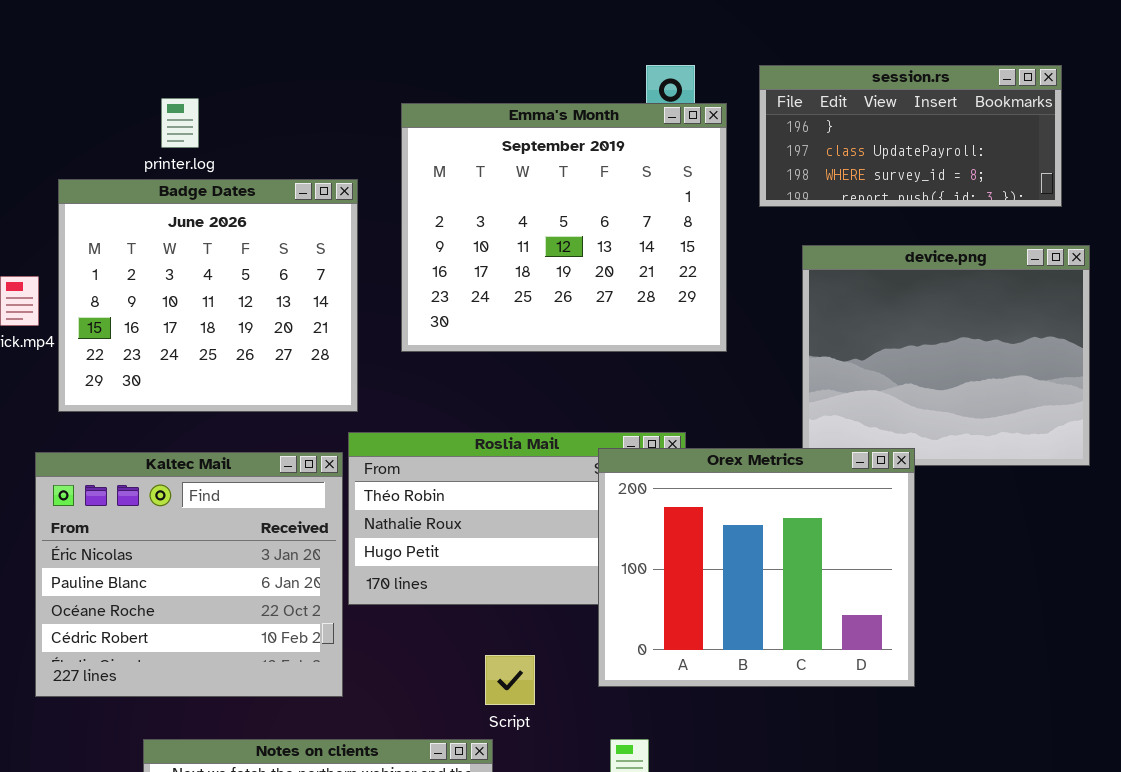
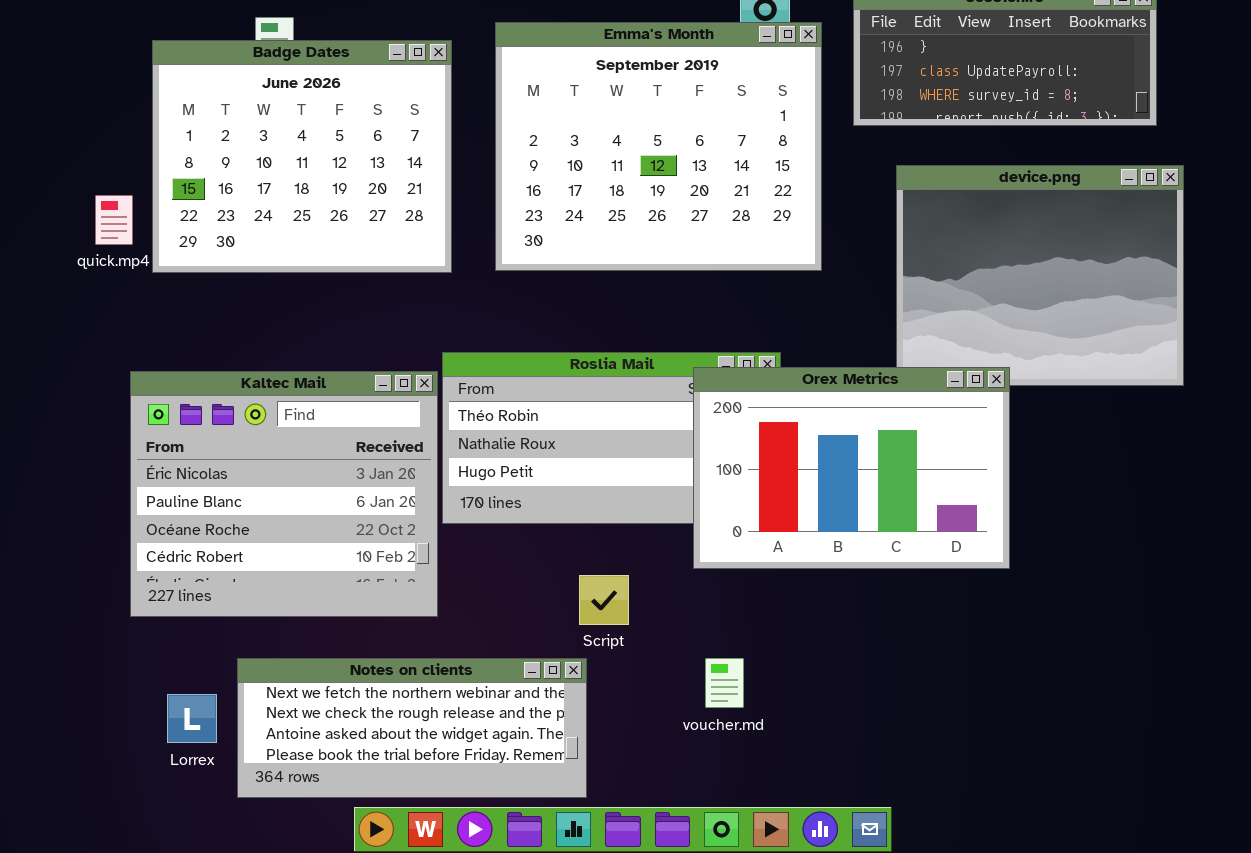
Badge Dates: [58,179,358,412] -> [152,40,452,273], moved
Orex Metrics: [598,448,915,687] -> [693,367,1010,569], resized

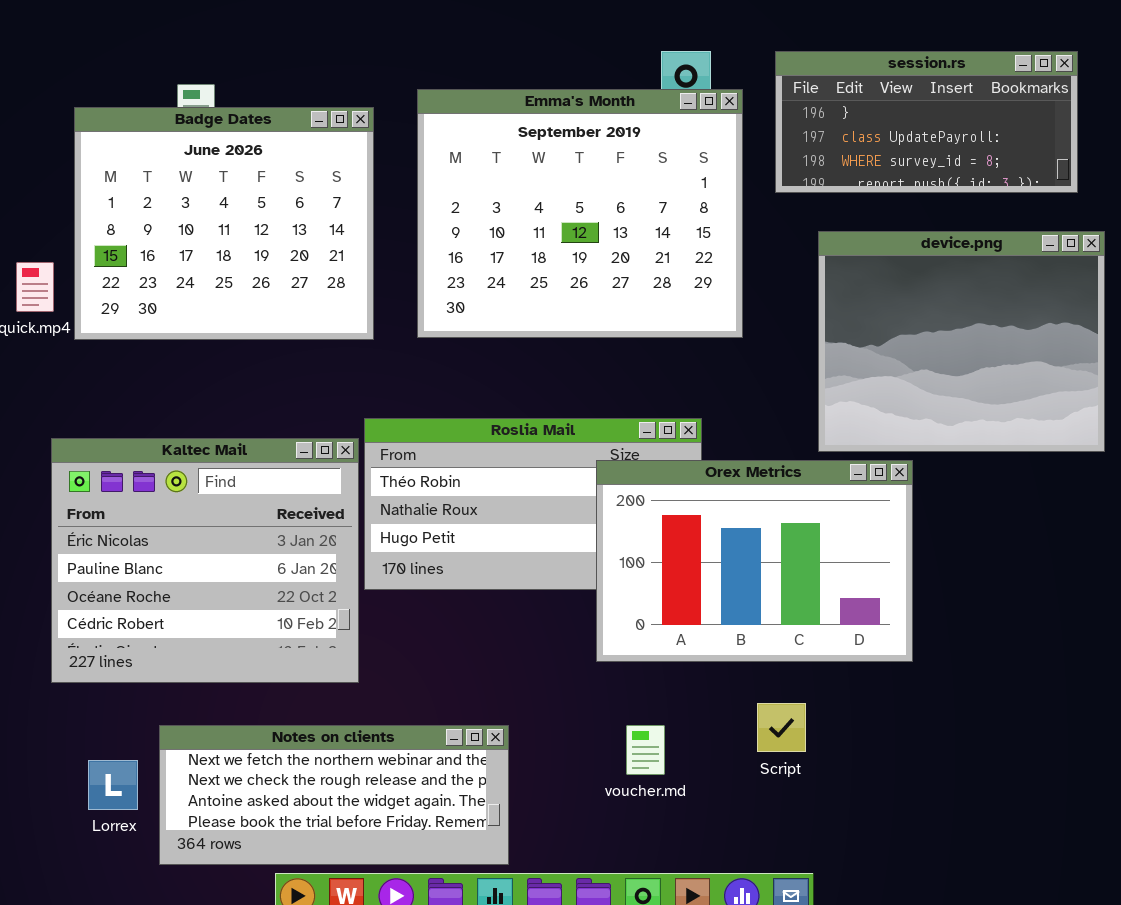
Orex Metrics: [693,367,1010,569] -> [596,460,913,662], moved
Script: [579,575,629,625] -> [757,703,806,752], moved

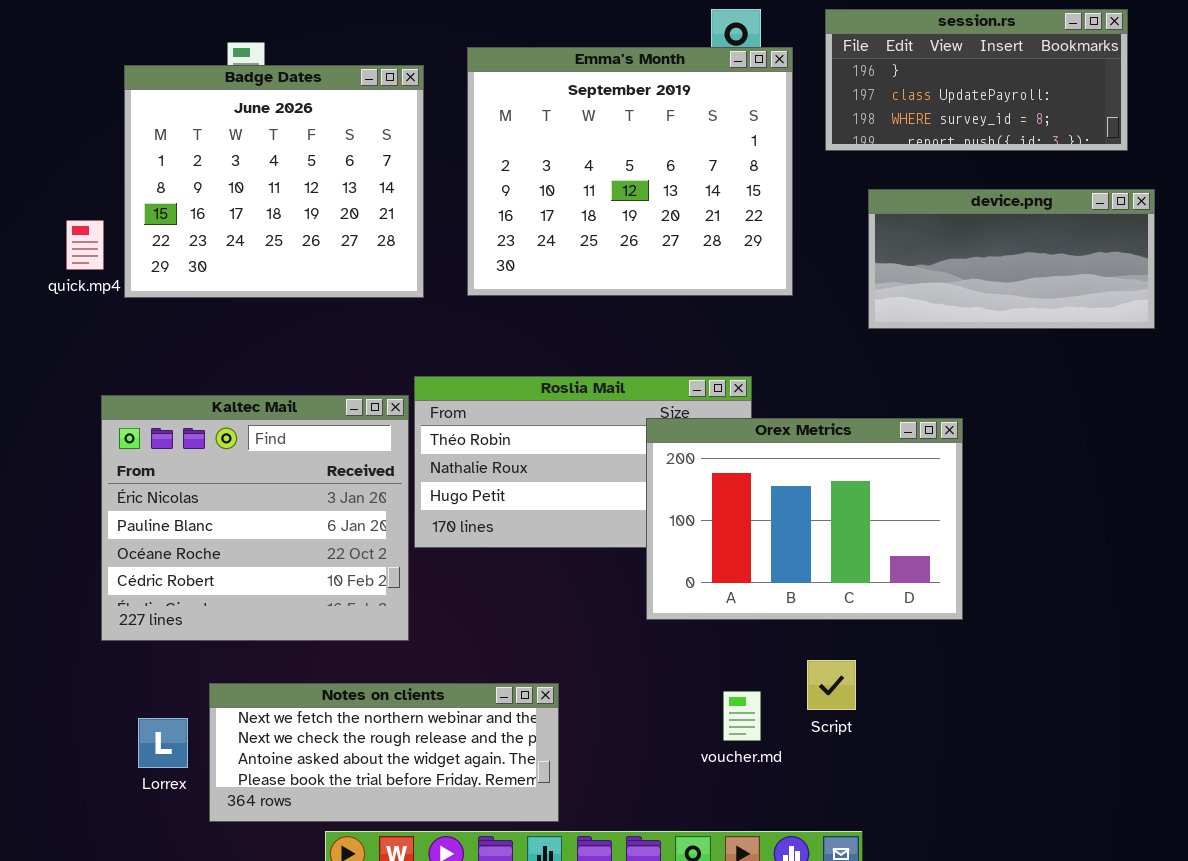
device.png: [818,231,1105,452] -> [868,189,1155,329], resized
voucher.md: [626,725,665,775] -> [723,691,761,741], moved

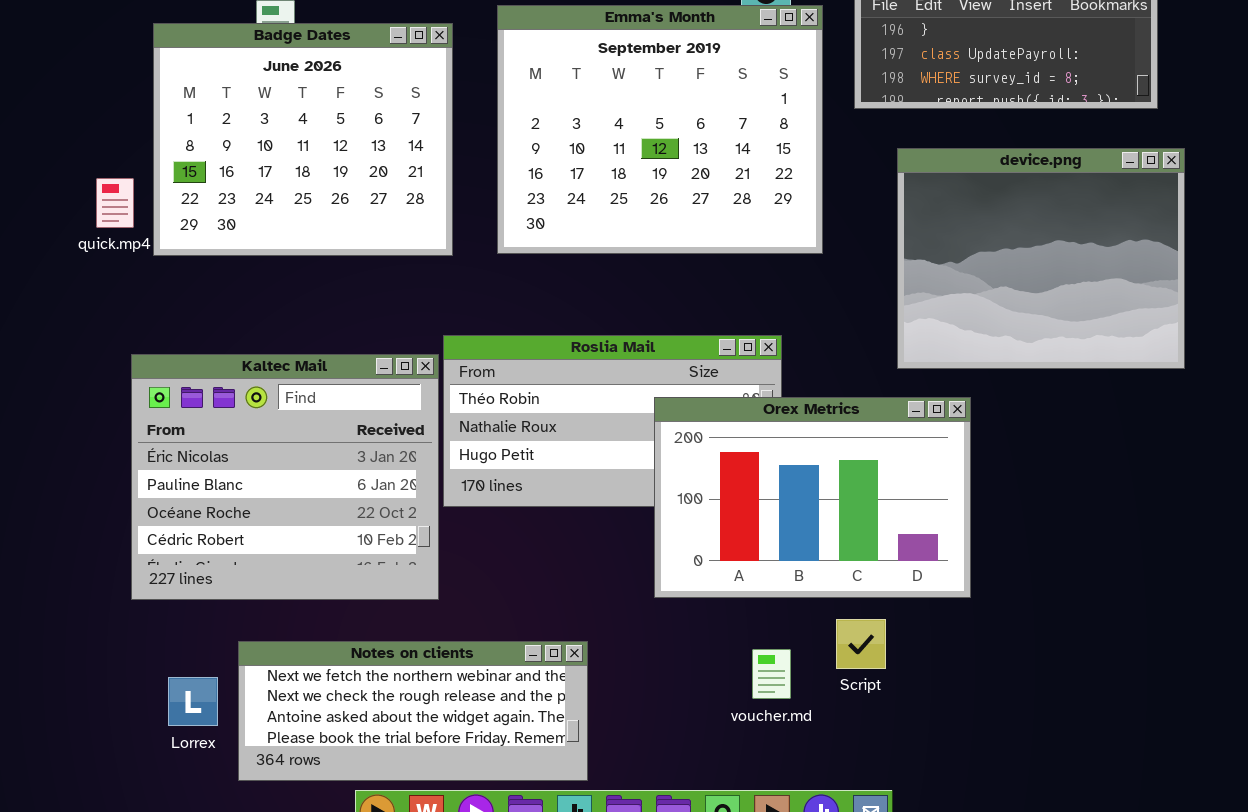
device.png: [868,189,1155,329] -> [897,148,1185,369], resized
Orex Metrics: [646,418,963,620] -> [654,397,971,598], moved

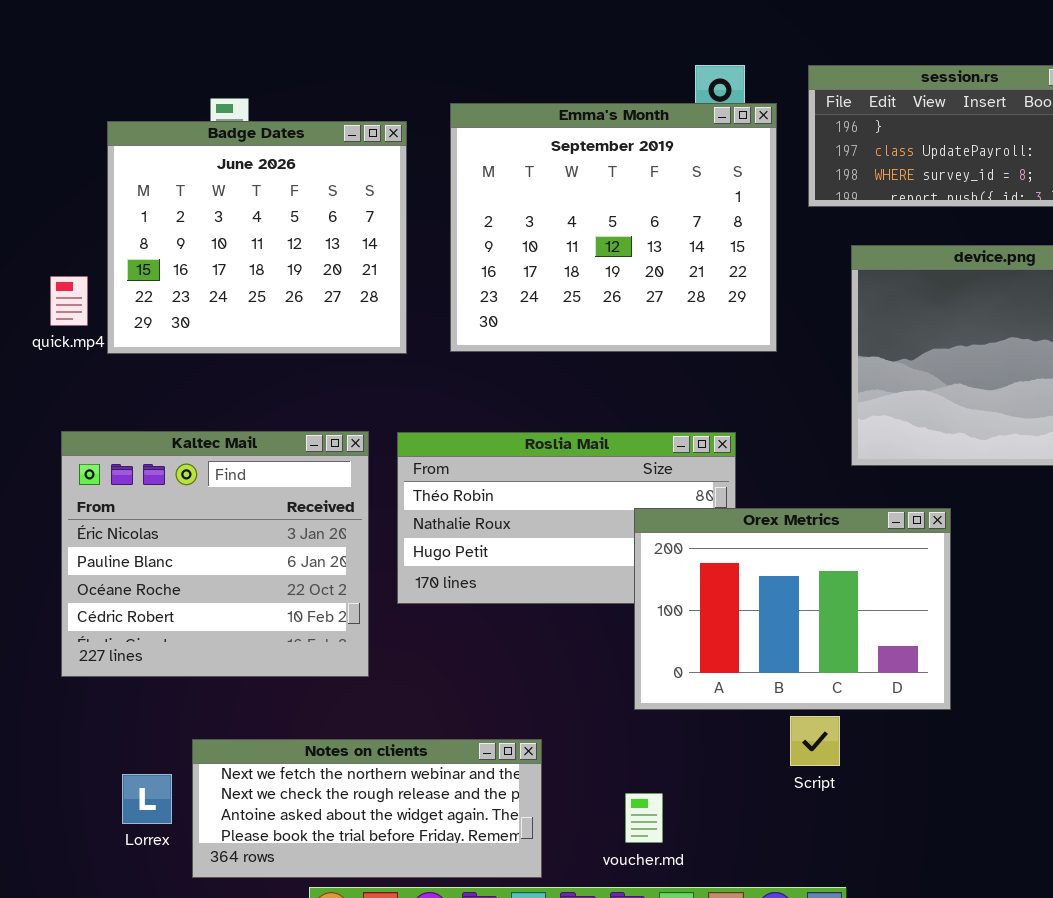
Kaltec Mail: [131,354,439,600] -> [61,431,369,677], moved
Orex Metrics: [654,397,971,598] -> [634,508,951,710], moved
voucher.md: [752,649,791,699] -> [625,793,663,843], moved

